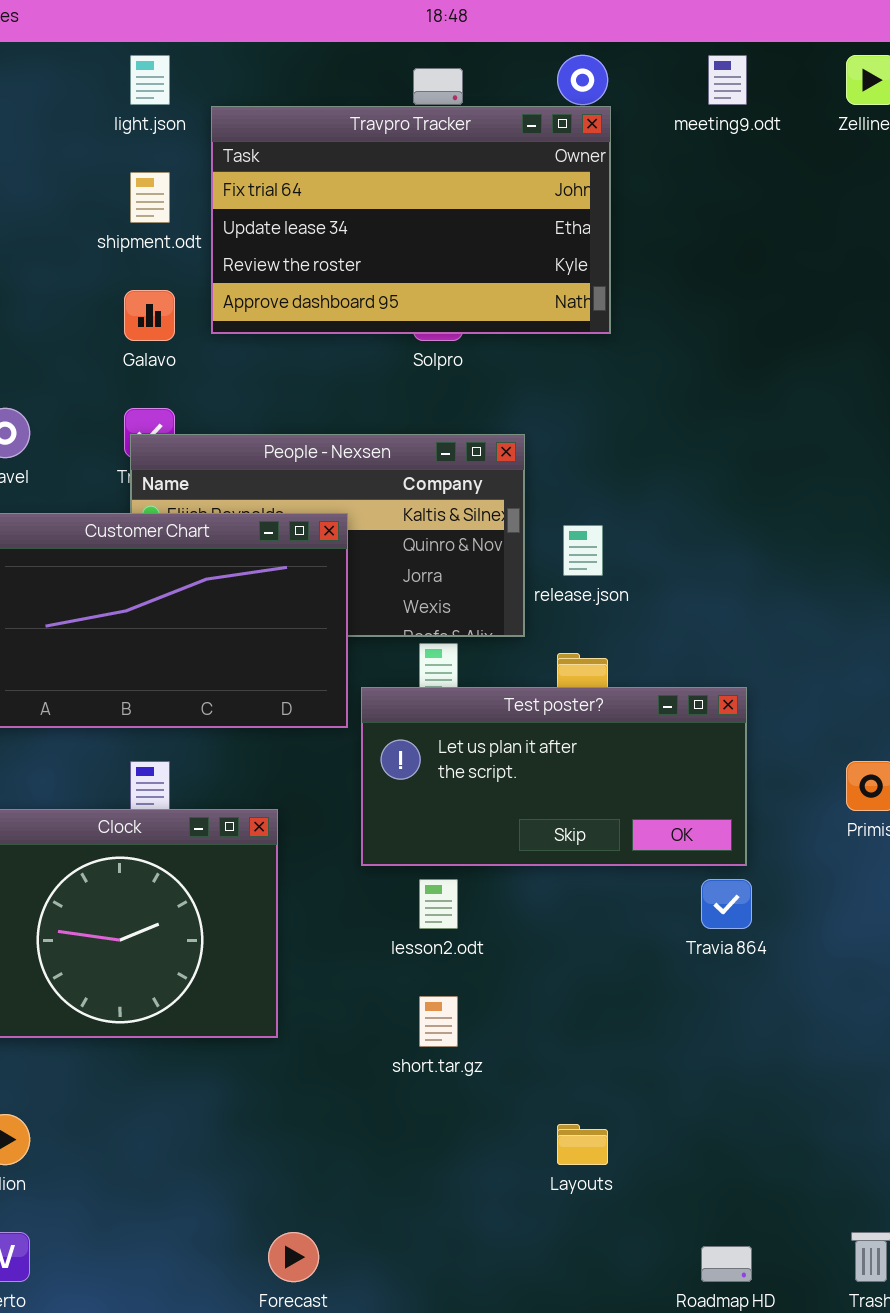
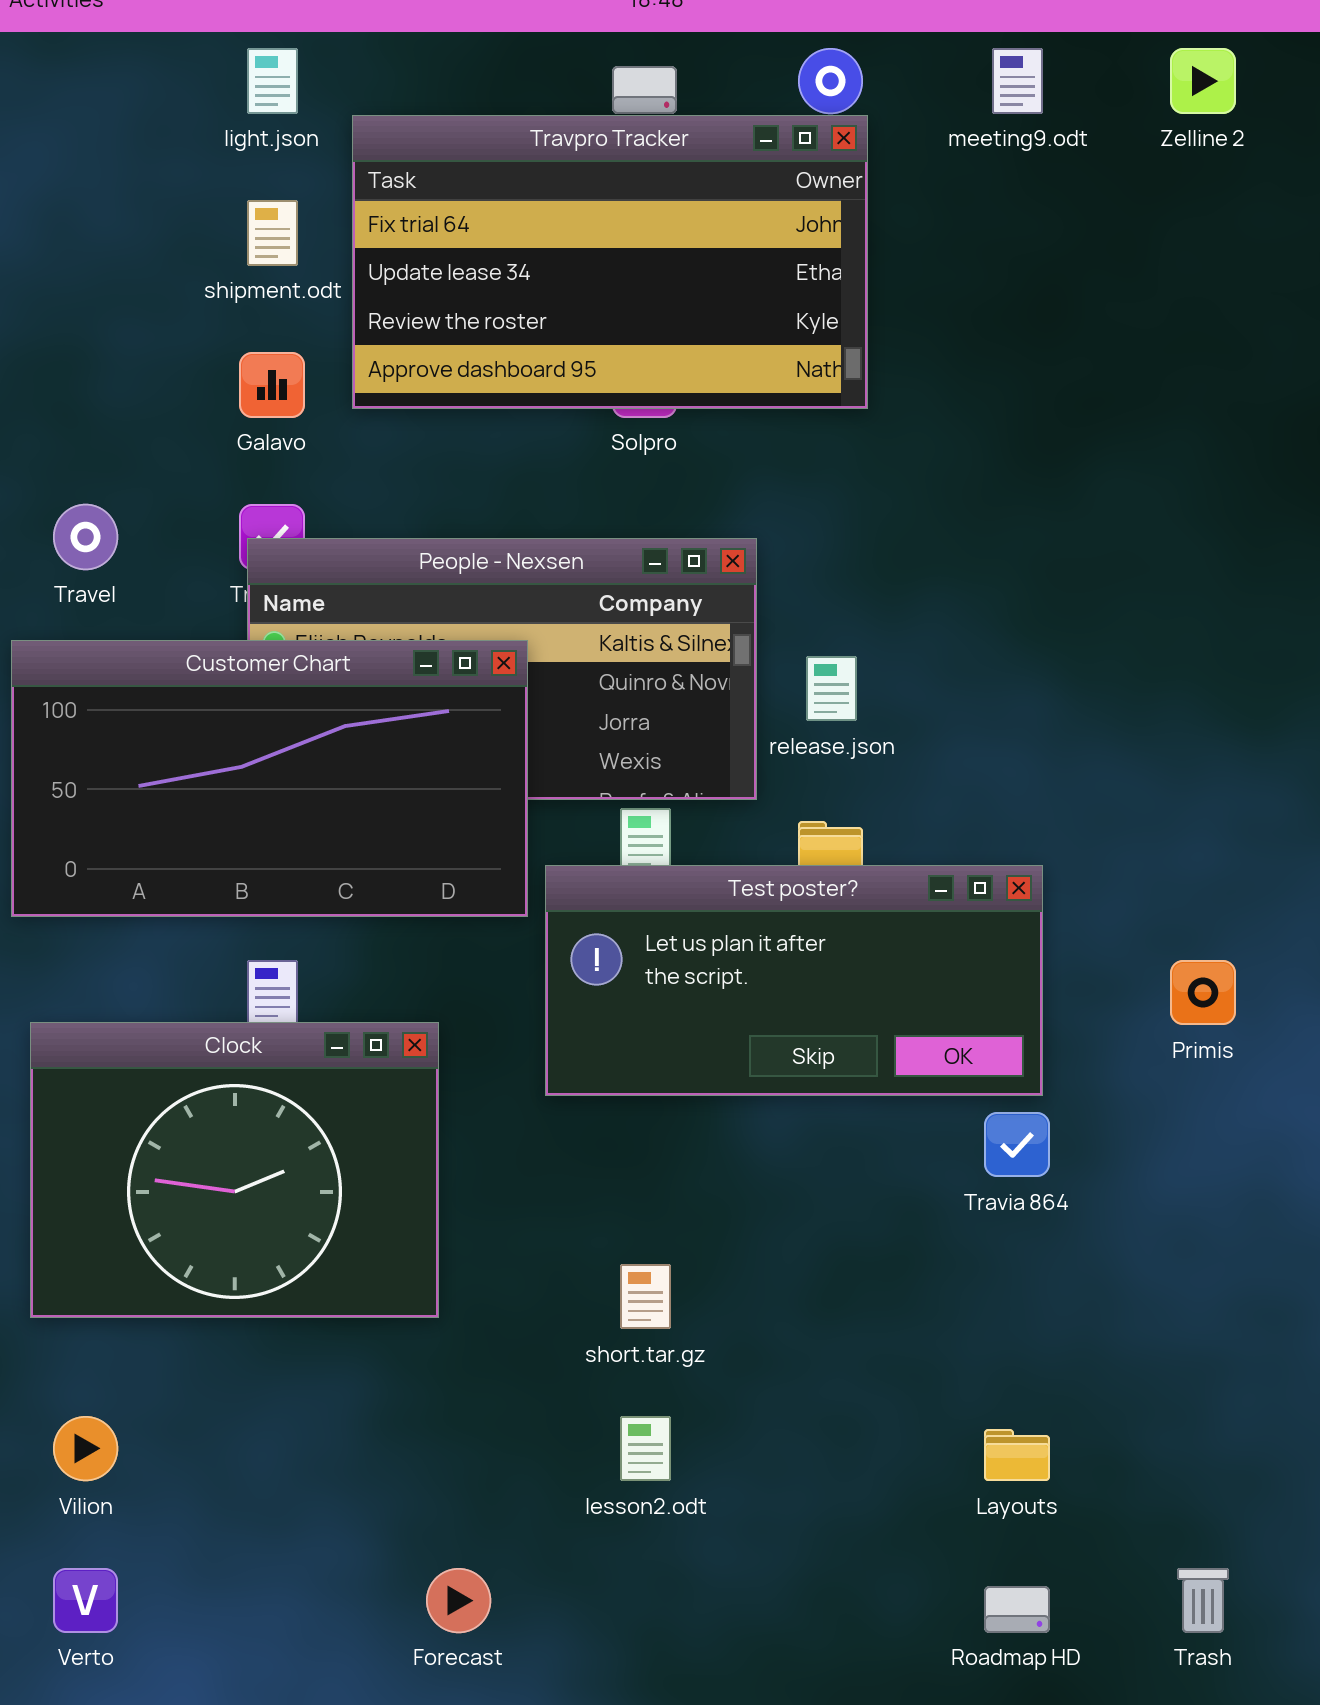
lesson2.odt: [419,879,458,929] -> [620,1416,671,1481], moved
Layouts: [557,1124,608,1165] -> [984,1429,1050,1481], moved

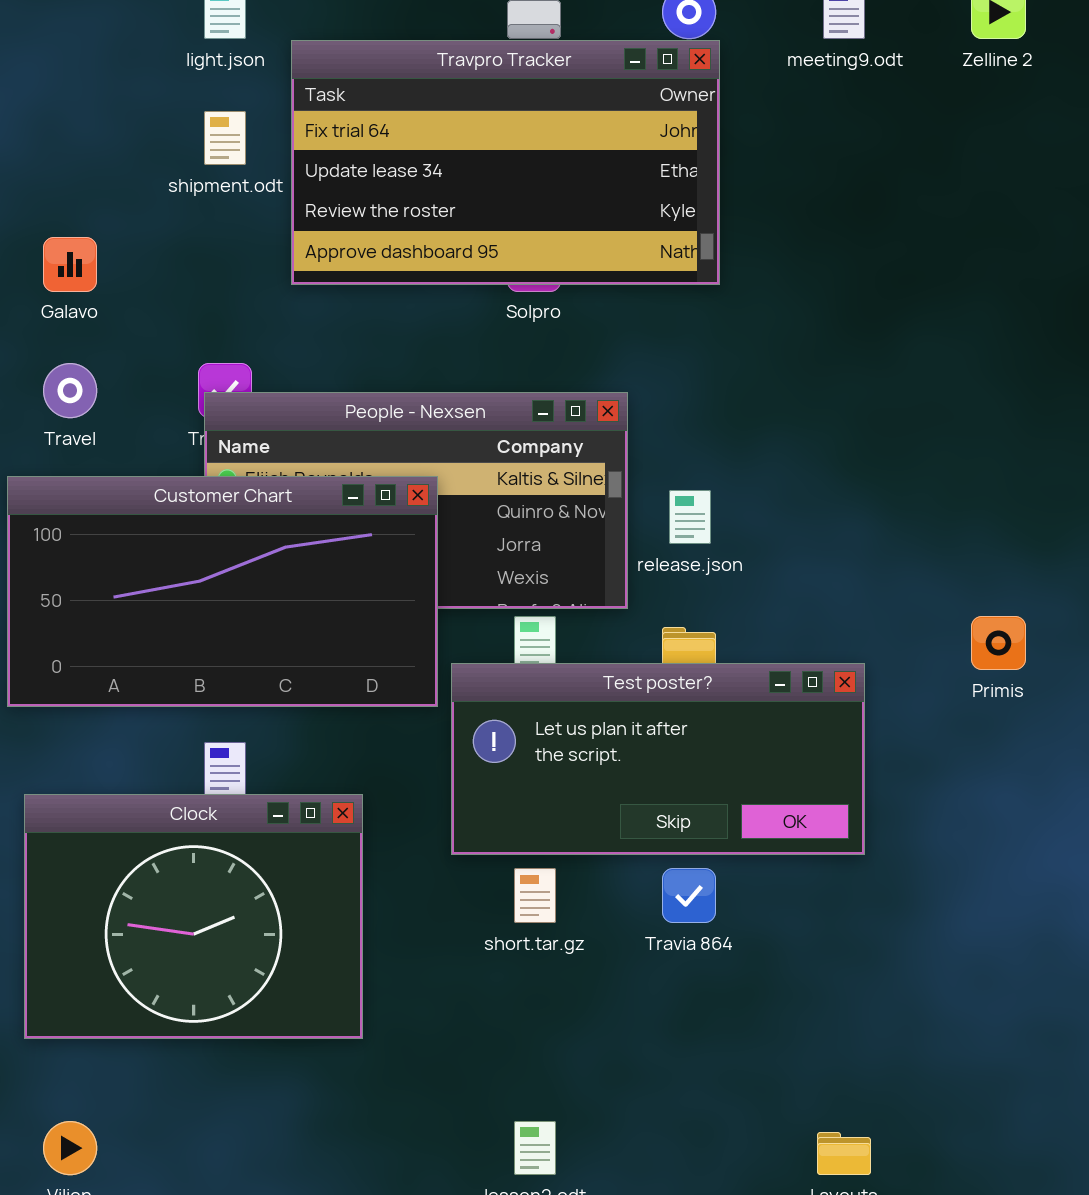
Galavo: [239,352,305,418] -> [43,237,97,292], moved
Primis: [1170,960,1236,1025] -> [971,616,1026,670], moved
Travia 864: [984,1112,1050,1177] -> [662,868,716,923], moved
short.tar.gz: [620,1264,671,1329] -> [514,868,556,923], moved

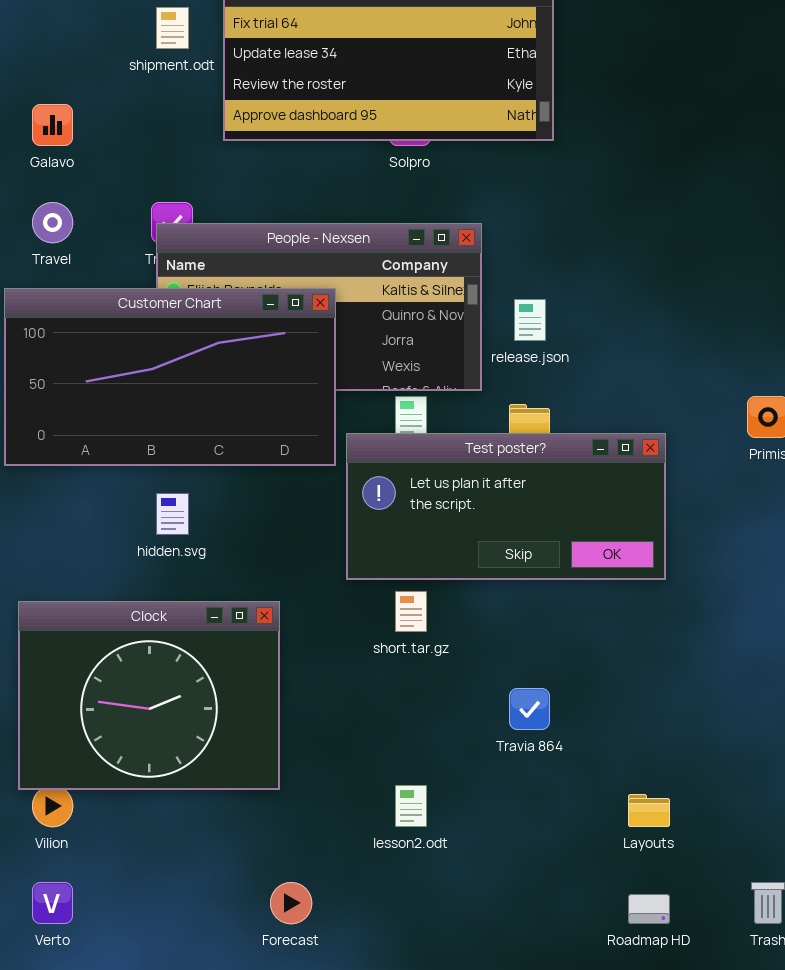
Clock: [24,794,363,1039] -> [18,601,280,790], moved
Travia 864: [662,868,716,923] -> [509,688,550,730], moved

